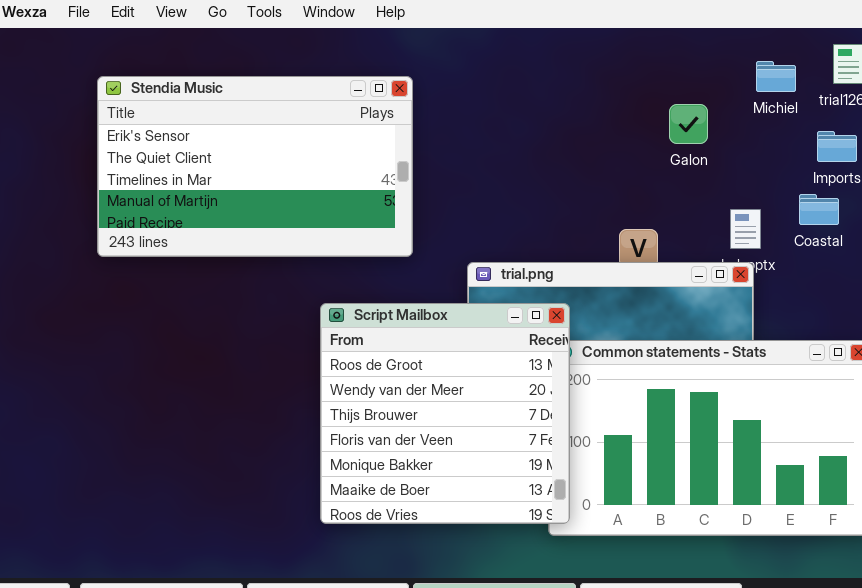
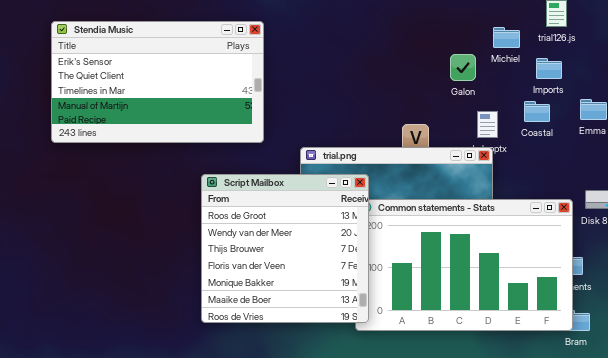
Michiel: [756,61,796,92] -> [493,27,520,48], moved
Galon: [669,104,708,144] -> [450,54,476,81], moved

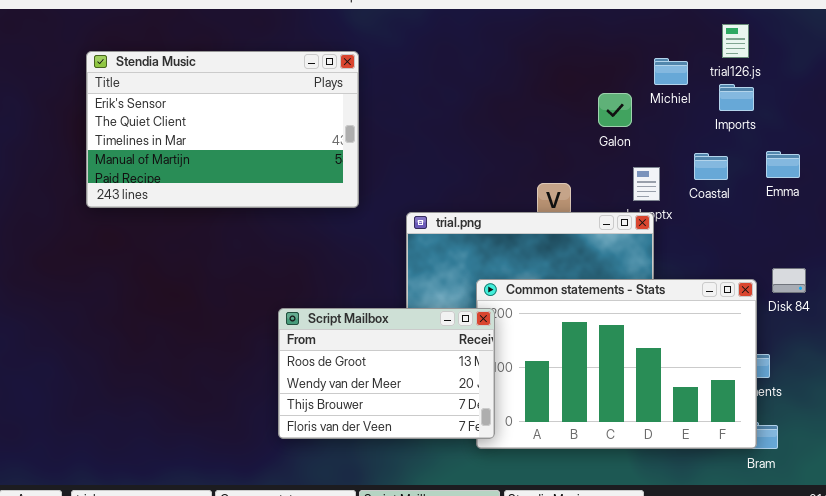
Imports: [536,58,562,79] -> [719,84,754,111], moved
Script Mailbox: [201,174,369,323] -> [278,308,495,439], resized

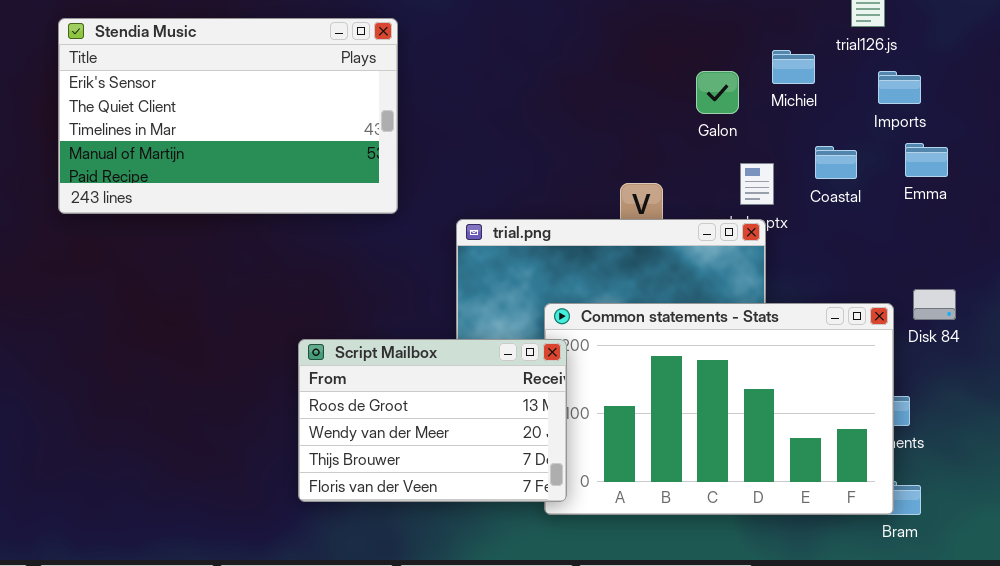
Michiel: [654,58,688,85] -> [772,50,815,84], moved
Imports: [719,84,754,111] -> [878,71,921,104], moved

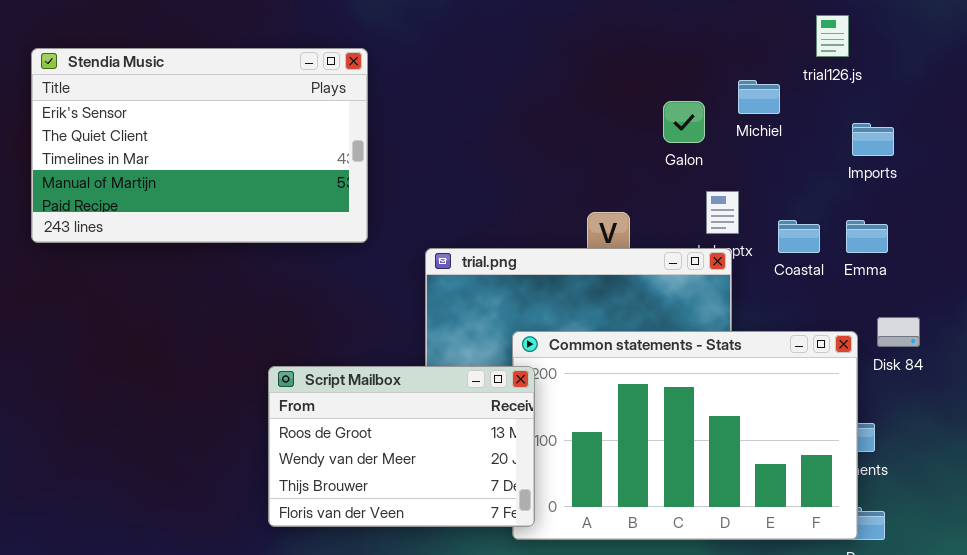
Imports: [878,71,921,104] -> [852,123,894,156], moved
Emma: [905,143,948,177] -> [846,220,888,253], moved
Coastal: [815,146,857,179] -> [778,220,820,253], moved

